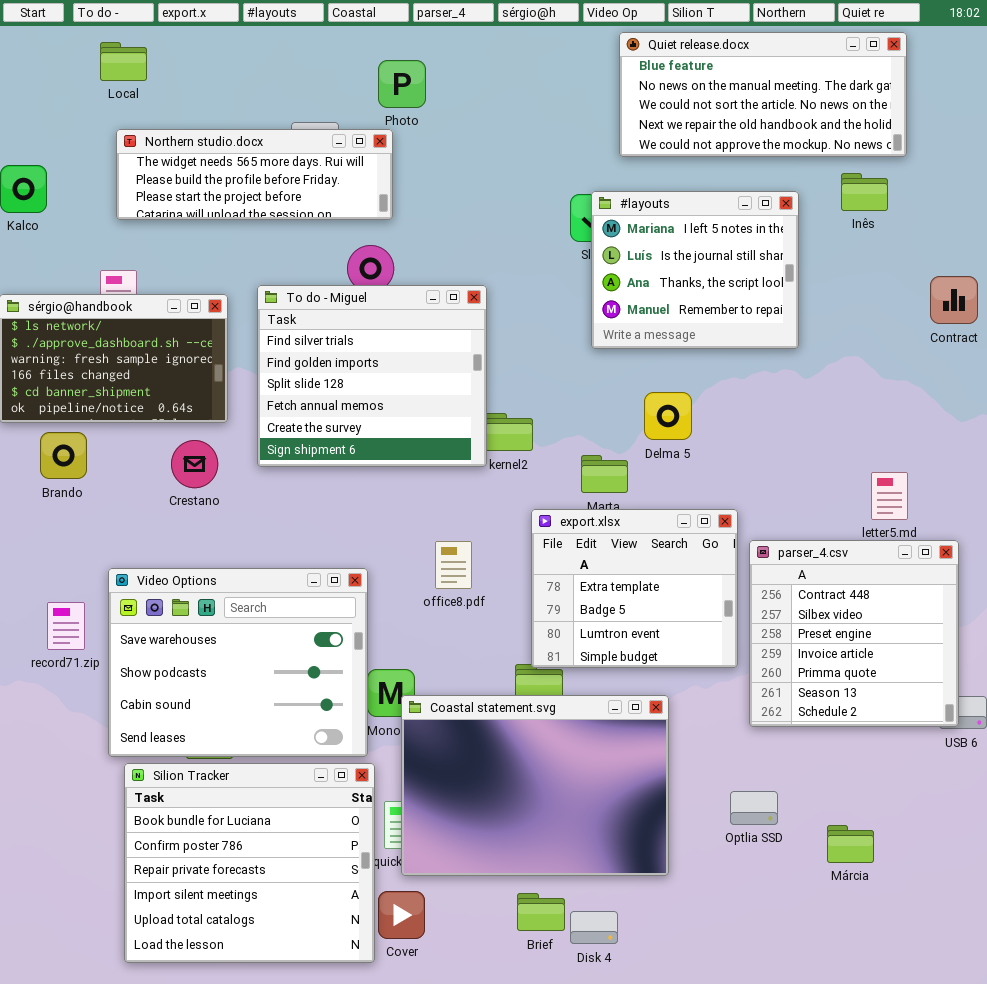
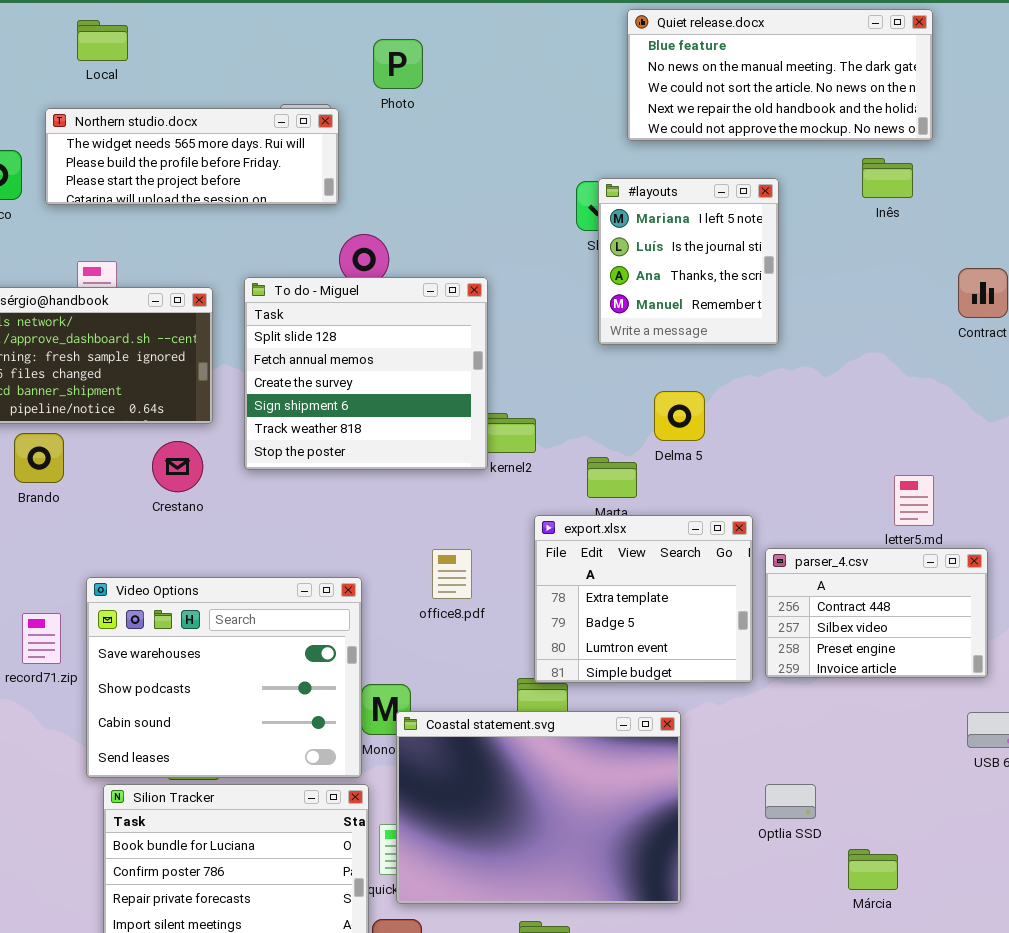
Northern studio.docx: [116,129,393,220] -> [45,108,339,205], moved
#layouts: [591,191,799,349] -> [598,178,779,345], resized
To do - Miguel: [257,285,487,467] -> [244,277,488,470], scrolled down 2 rows
parser_4.csv: [749,540,959,727] -> [765,548,988,678], resized
Optlia SSD: [730,791,778,825] -> [765,784,816,819], moved

